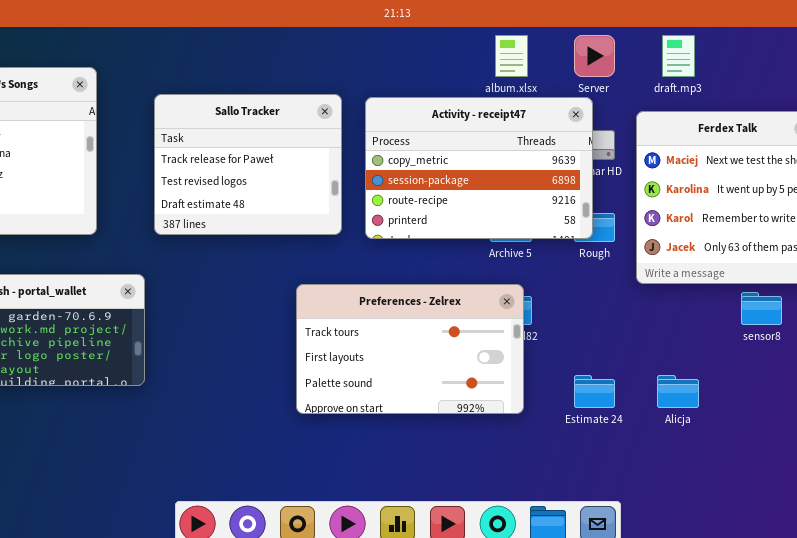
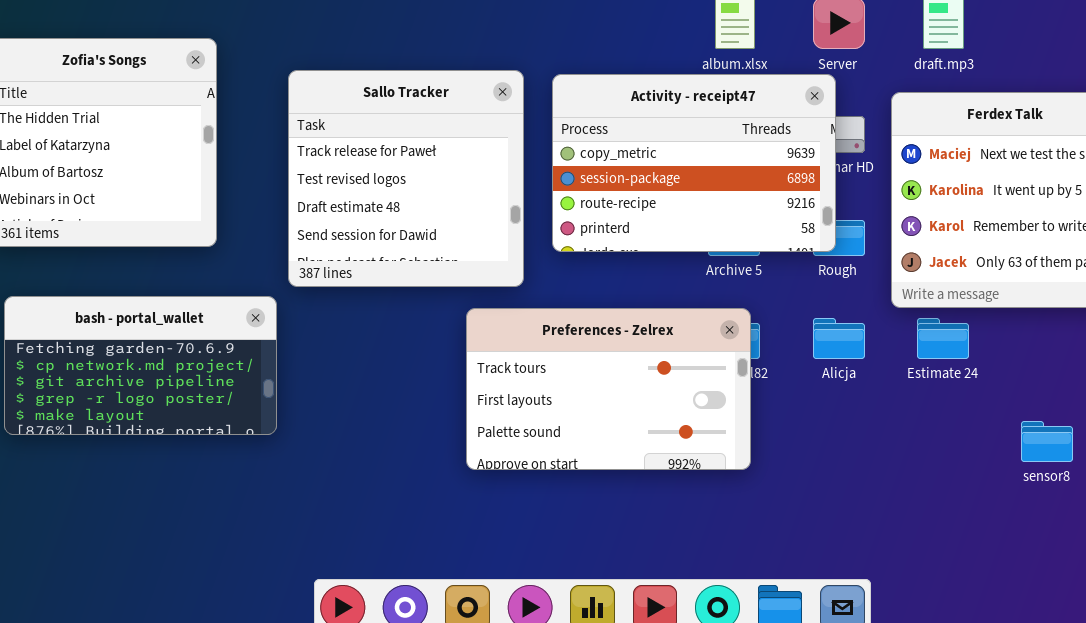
Sallo Tracker: [154,94,342,235] -> [288,70,524,287], resized
sensor8: [741,292,782,325] -> [1021,421,1073,462], moved
Estimate 24: [574,375,615,408] -> [917,318,969,359], moved
Alicja: [657,375,699,408] -> [813,318,865,359], moved

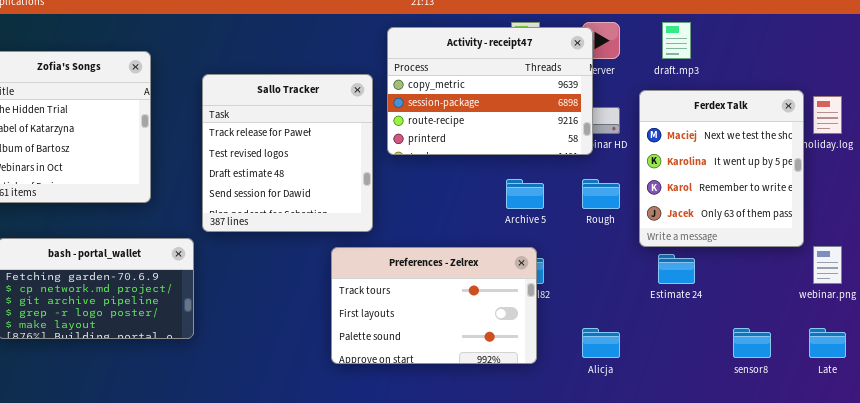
Activity - receipt47: [552,74,836,252] -> [387,27,593,155], moved
Alicja: [813,318,865,359] -> [582,328,620,358], moved

